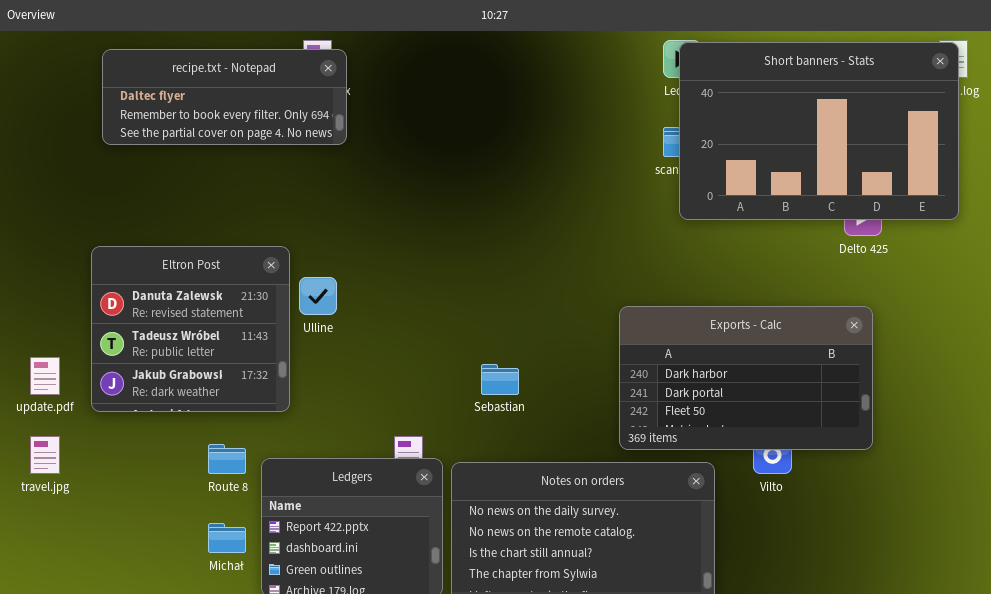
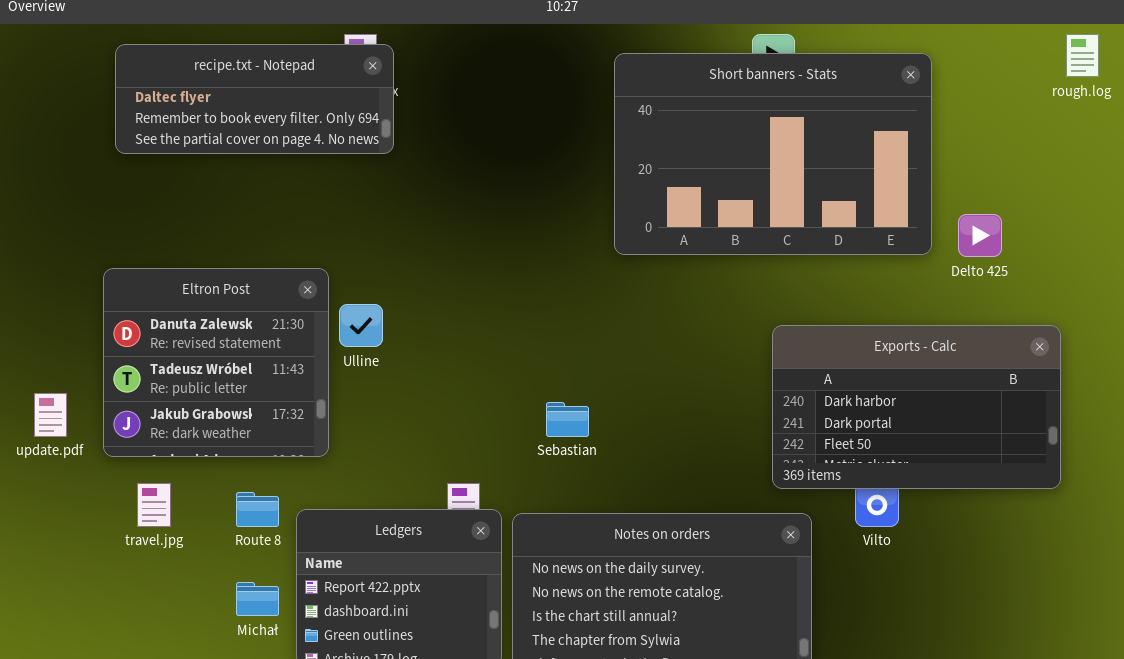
Short banners - Stats: [679,42,959,220] -> [614,53,932,255], moved
Exports - Calc: [619,306,873,450] -> [772,325,1061,489], moved
travel.jpg: [30,436,60,474] -> [137,483,171,527], moved

